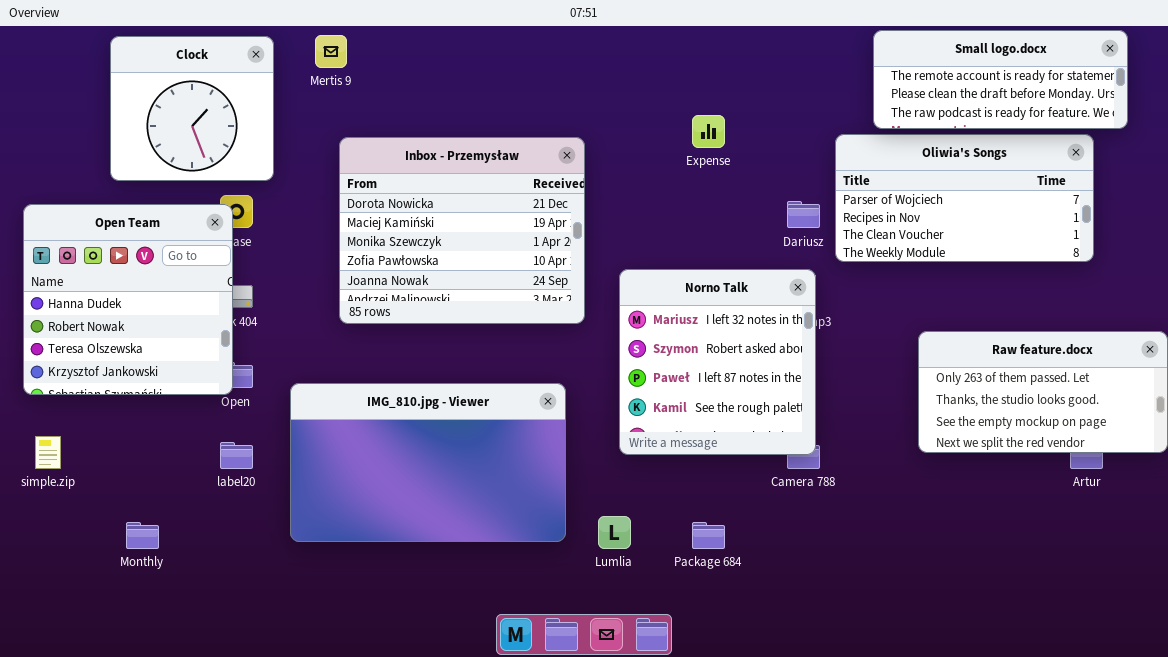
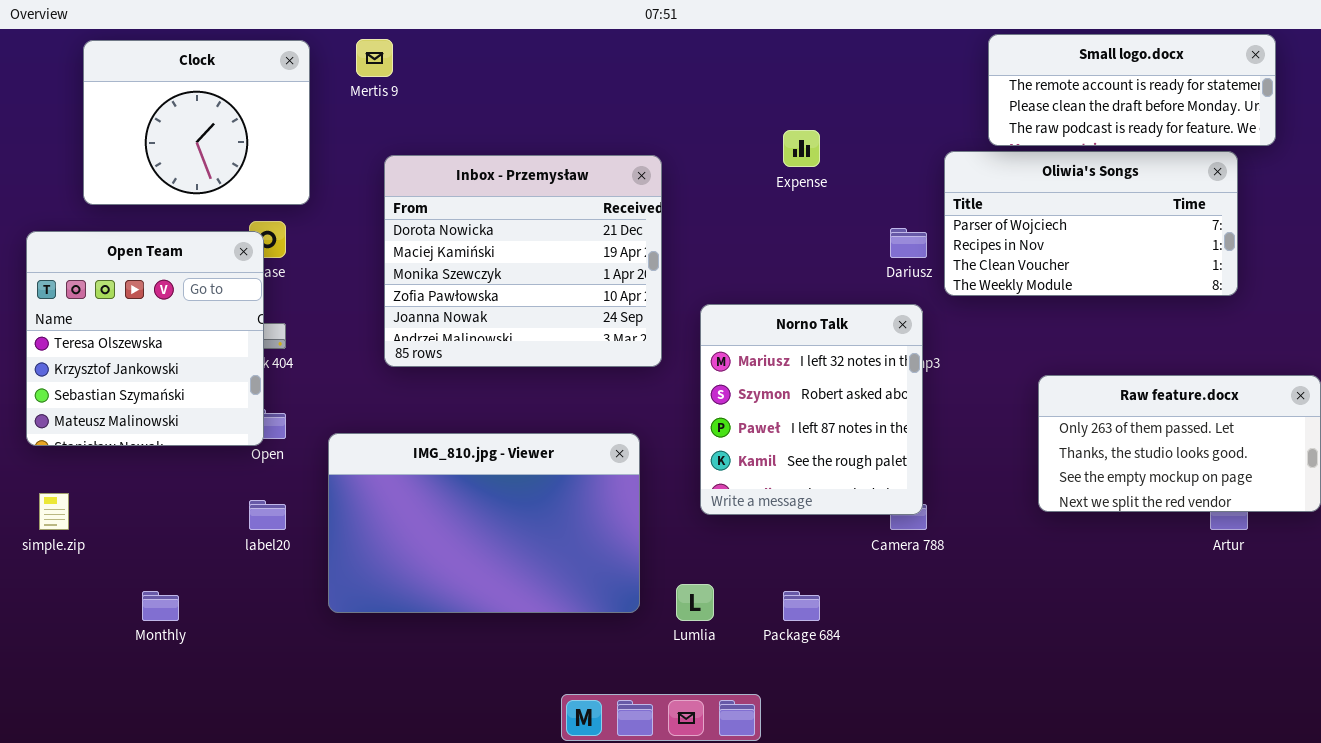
Clock: [110,36,274,181] -> [83,40,310,205], resized
Open Team: [23,204,233,395] -> [26,231,264,446], scrolled down 2 rows

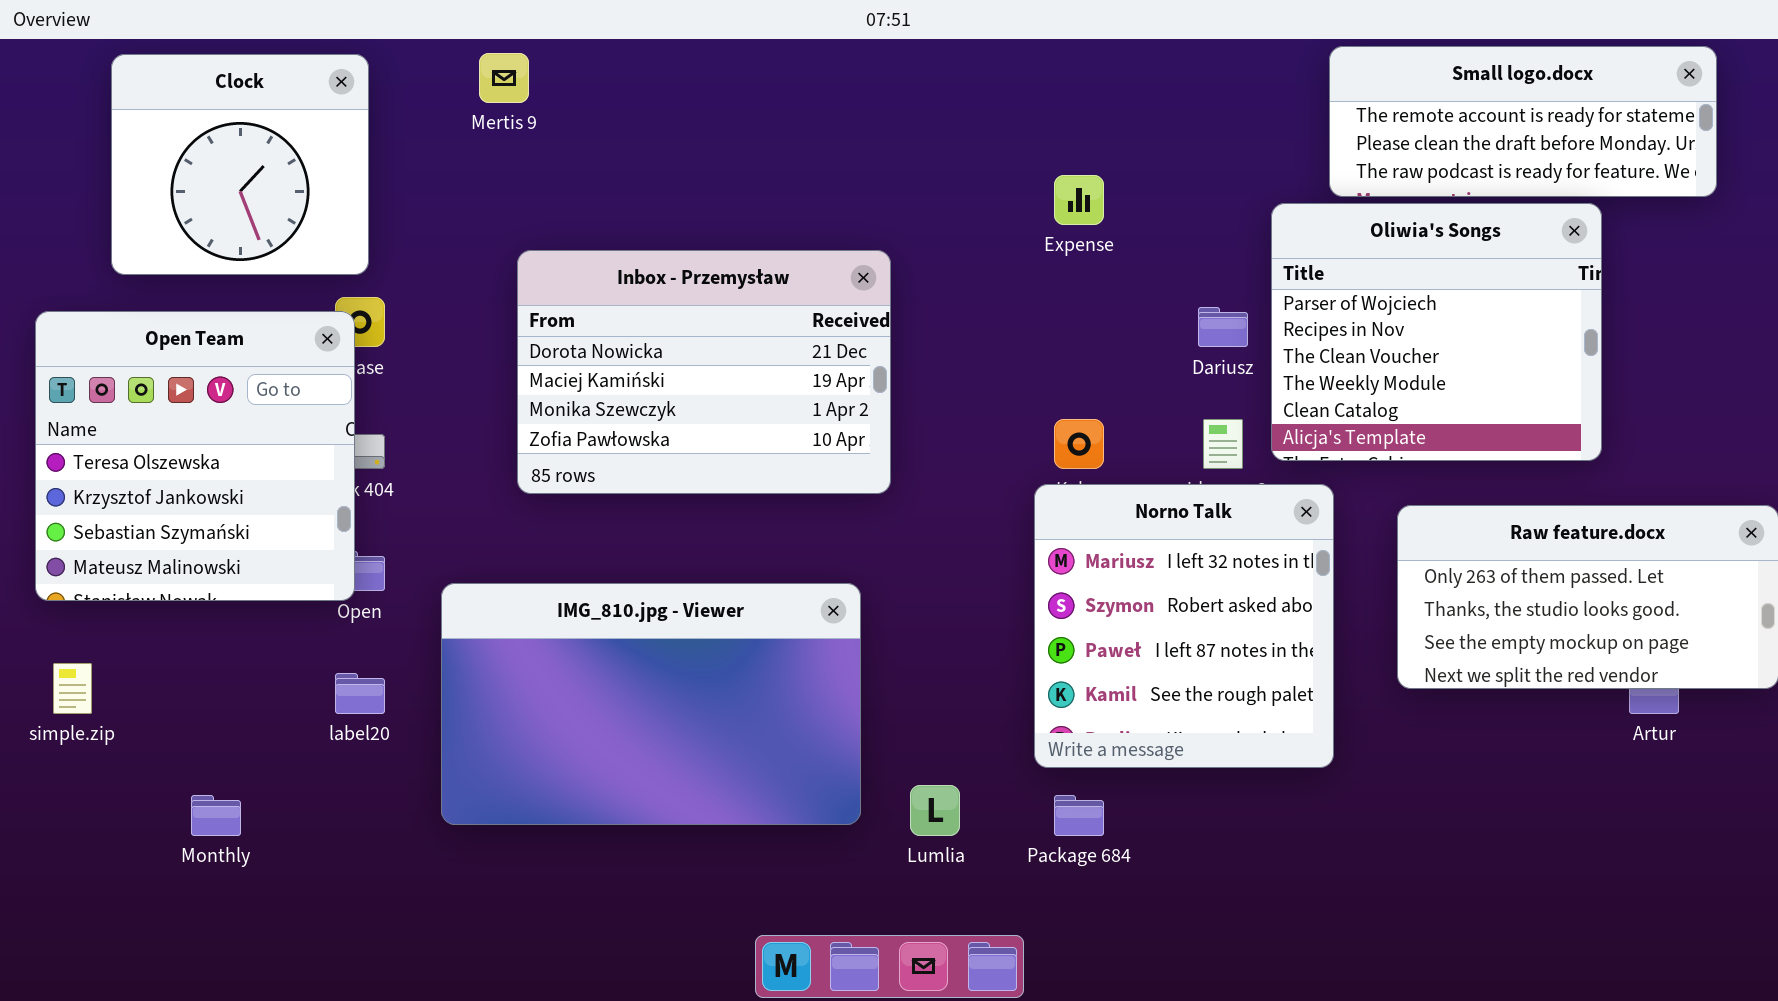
Clock: [83,40,310,205] -> [111,54,369,275], resized
Oliwia's Songs: [944,151,1238,296] -> [1271,203,1602,461], resized
Inbox - Przemysław: [384,155,662,367] -> [517,250,891,494], resized
Norno Talk: [700,304,923,515] -> [1034,484,1334,768], moved

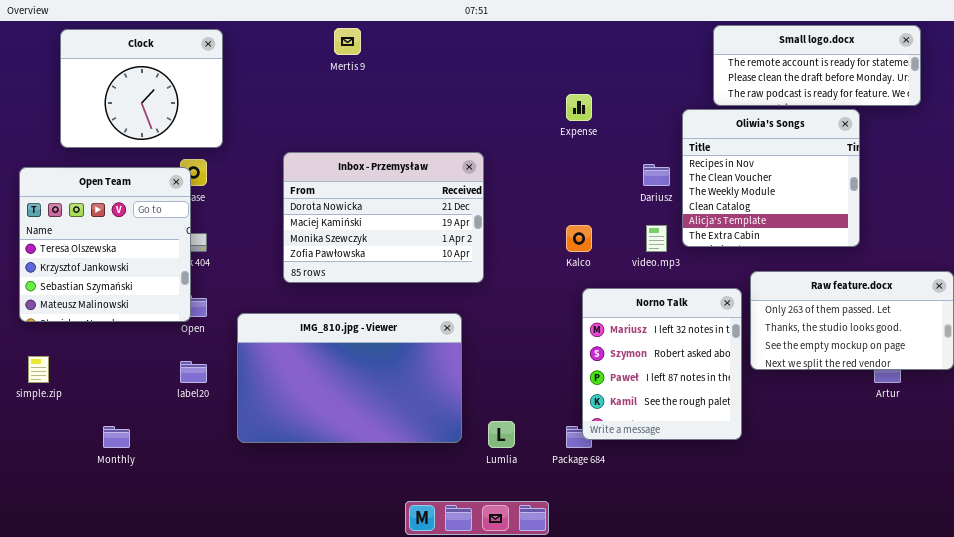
Mertis 9: [479,53,529,103] -> [334,28,361,55], moved
Clock: [111,54,369,275] -> [60,29,223,148], resized
Oliwia's Songs: [1271,203,1602,461] -> [682,109,860,247], scrolled down 1 row
Inbox - Przemysław: [517,250,891,494] -> [283,152,484,283], moved
Norno Talk: [1034,484,1334,768] -> [582,288,742,440], moved

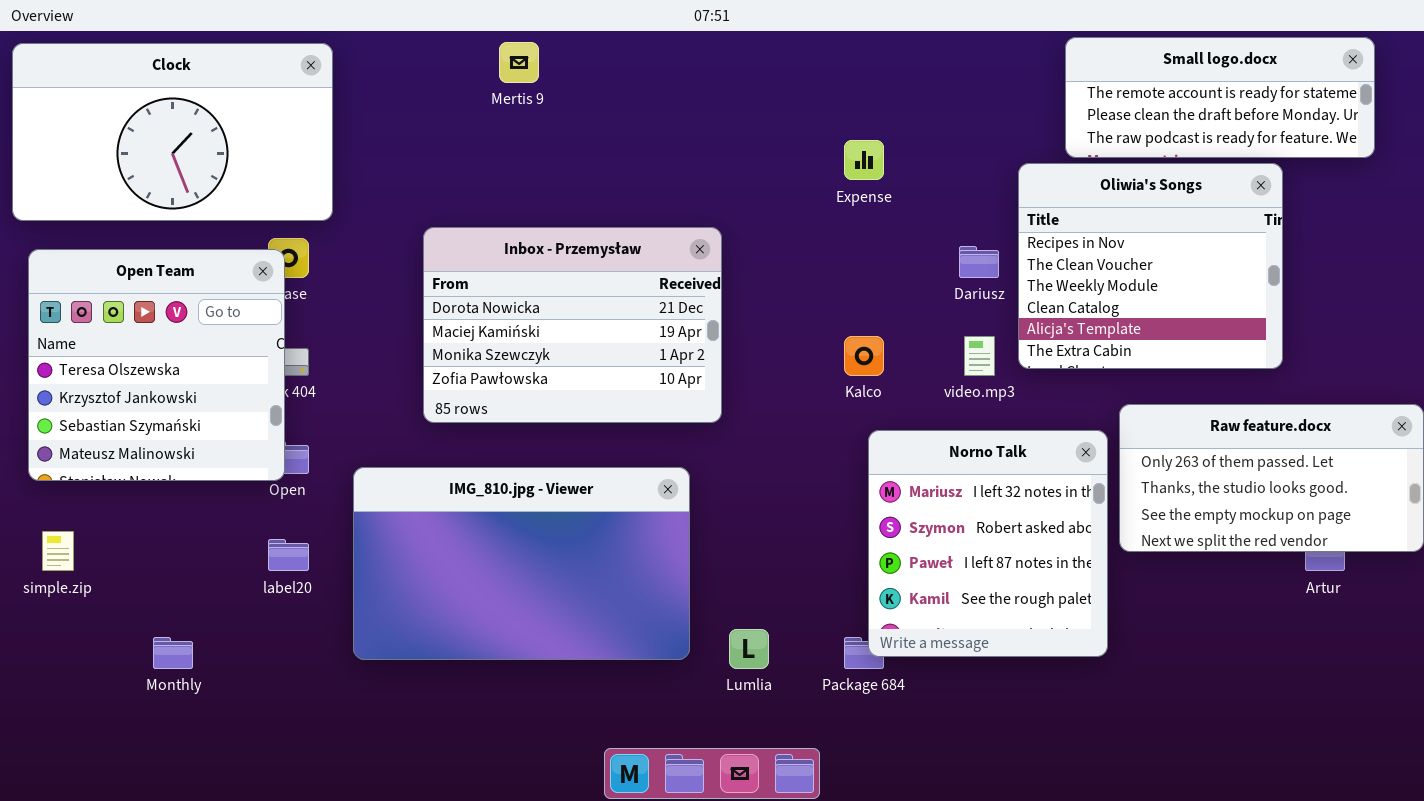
Clock: [60,29,223,148] -> [12,43,333,221], resized

